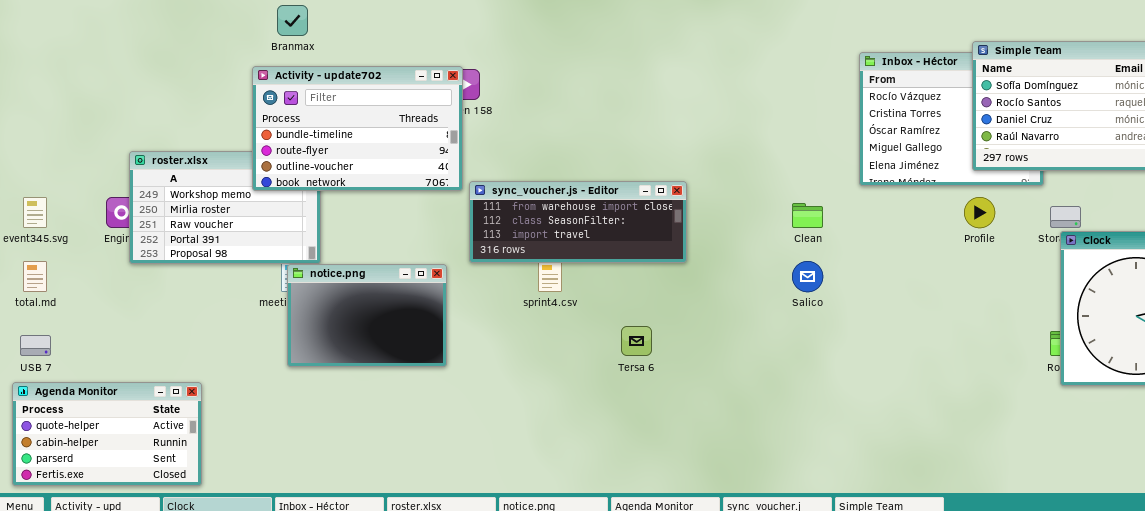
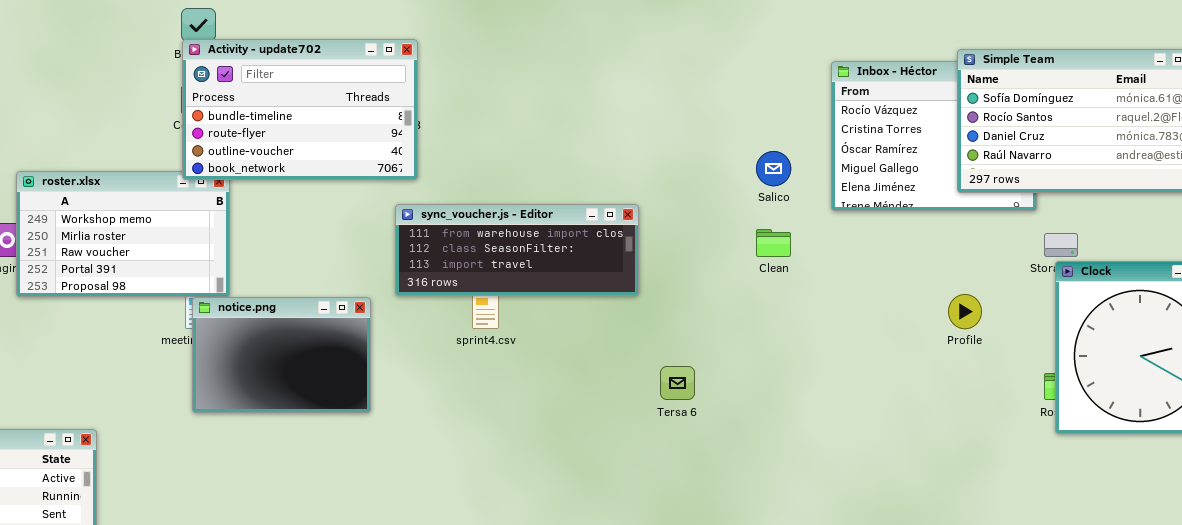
Activity - update702: [252,66,463,191] -> [182,39,418,180], moved
Profile: [964,197,995,228] -> [948,294,982,329], moved
Salico: [792,261,823,292] -> [756,151,791,186], moved
Tersa 6: [621,326,652,356] -> [660,366,695,400], moved

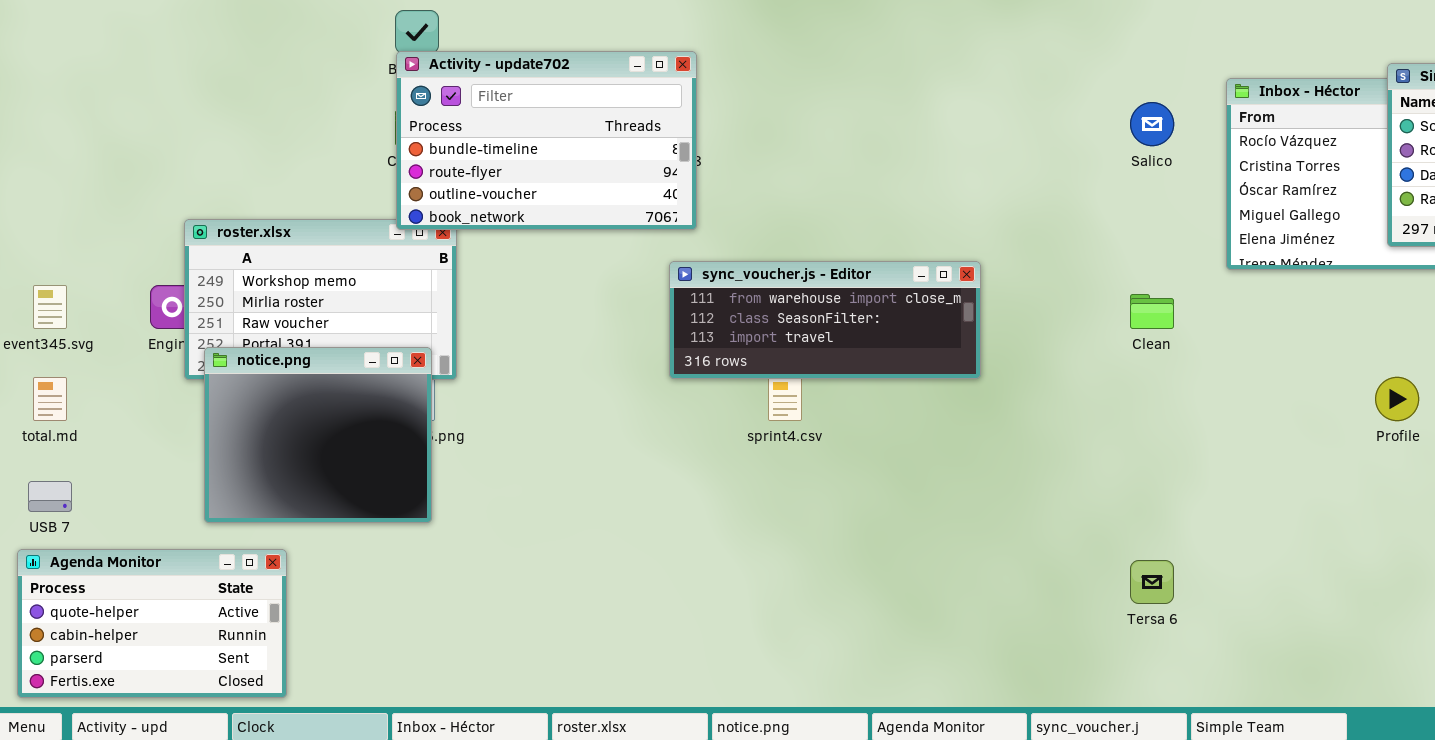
Salico: [756,151,791,186] -> [1130,102,1174,146], moved
notice.png: [192,297,371,413] -> [204,347,432,523], moved, resized
Tersa 6: [660,366,695,400] -> [1130,560,1174,604], moved

